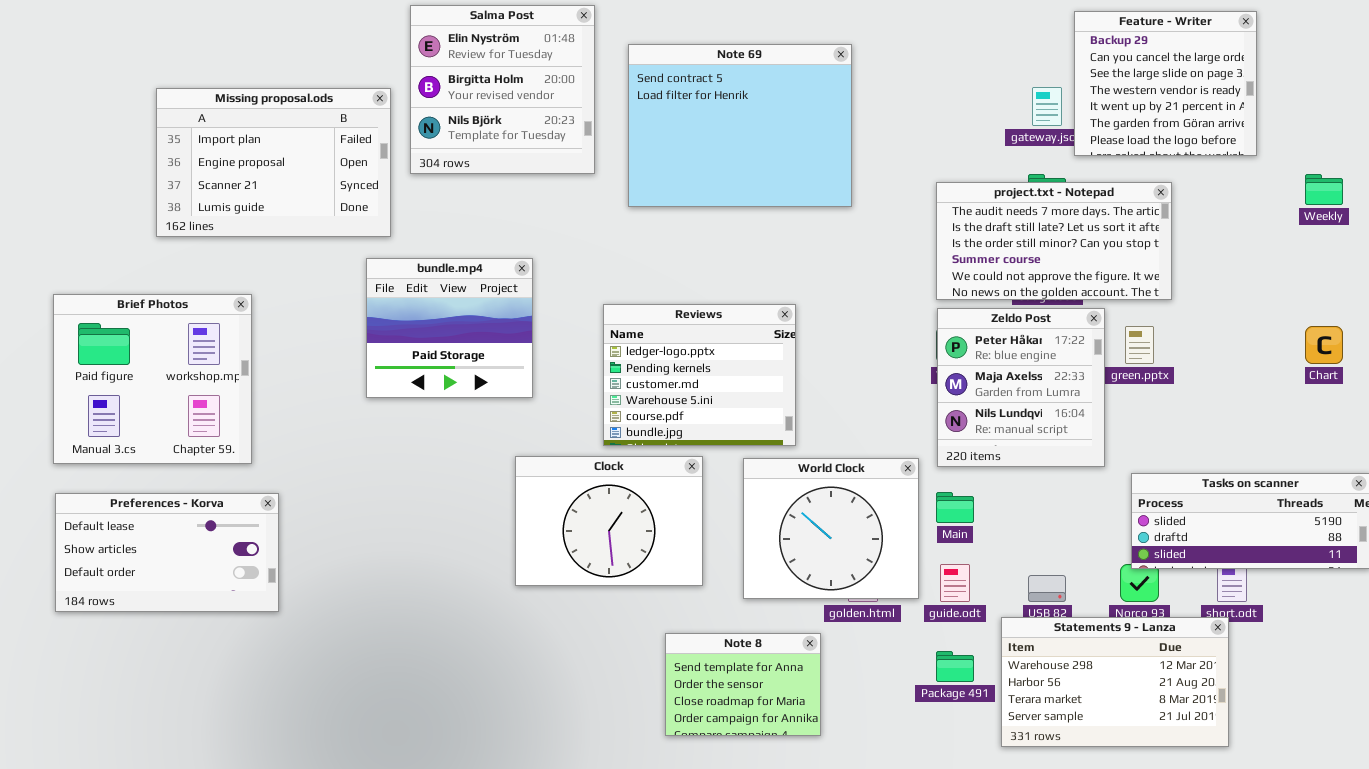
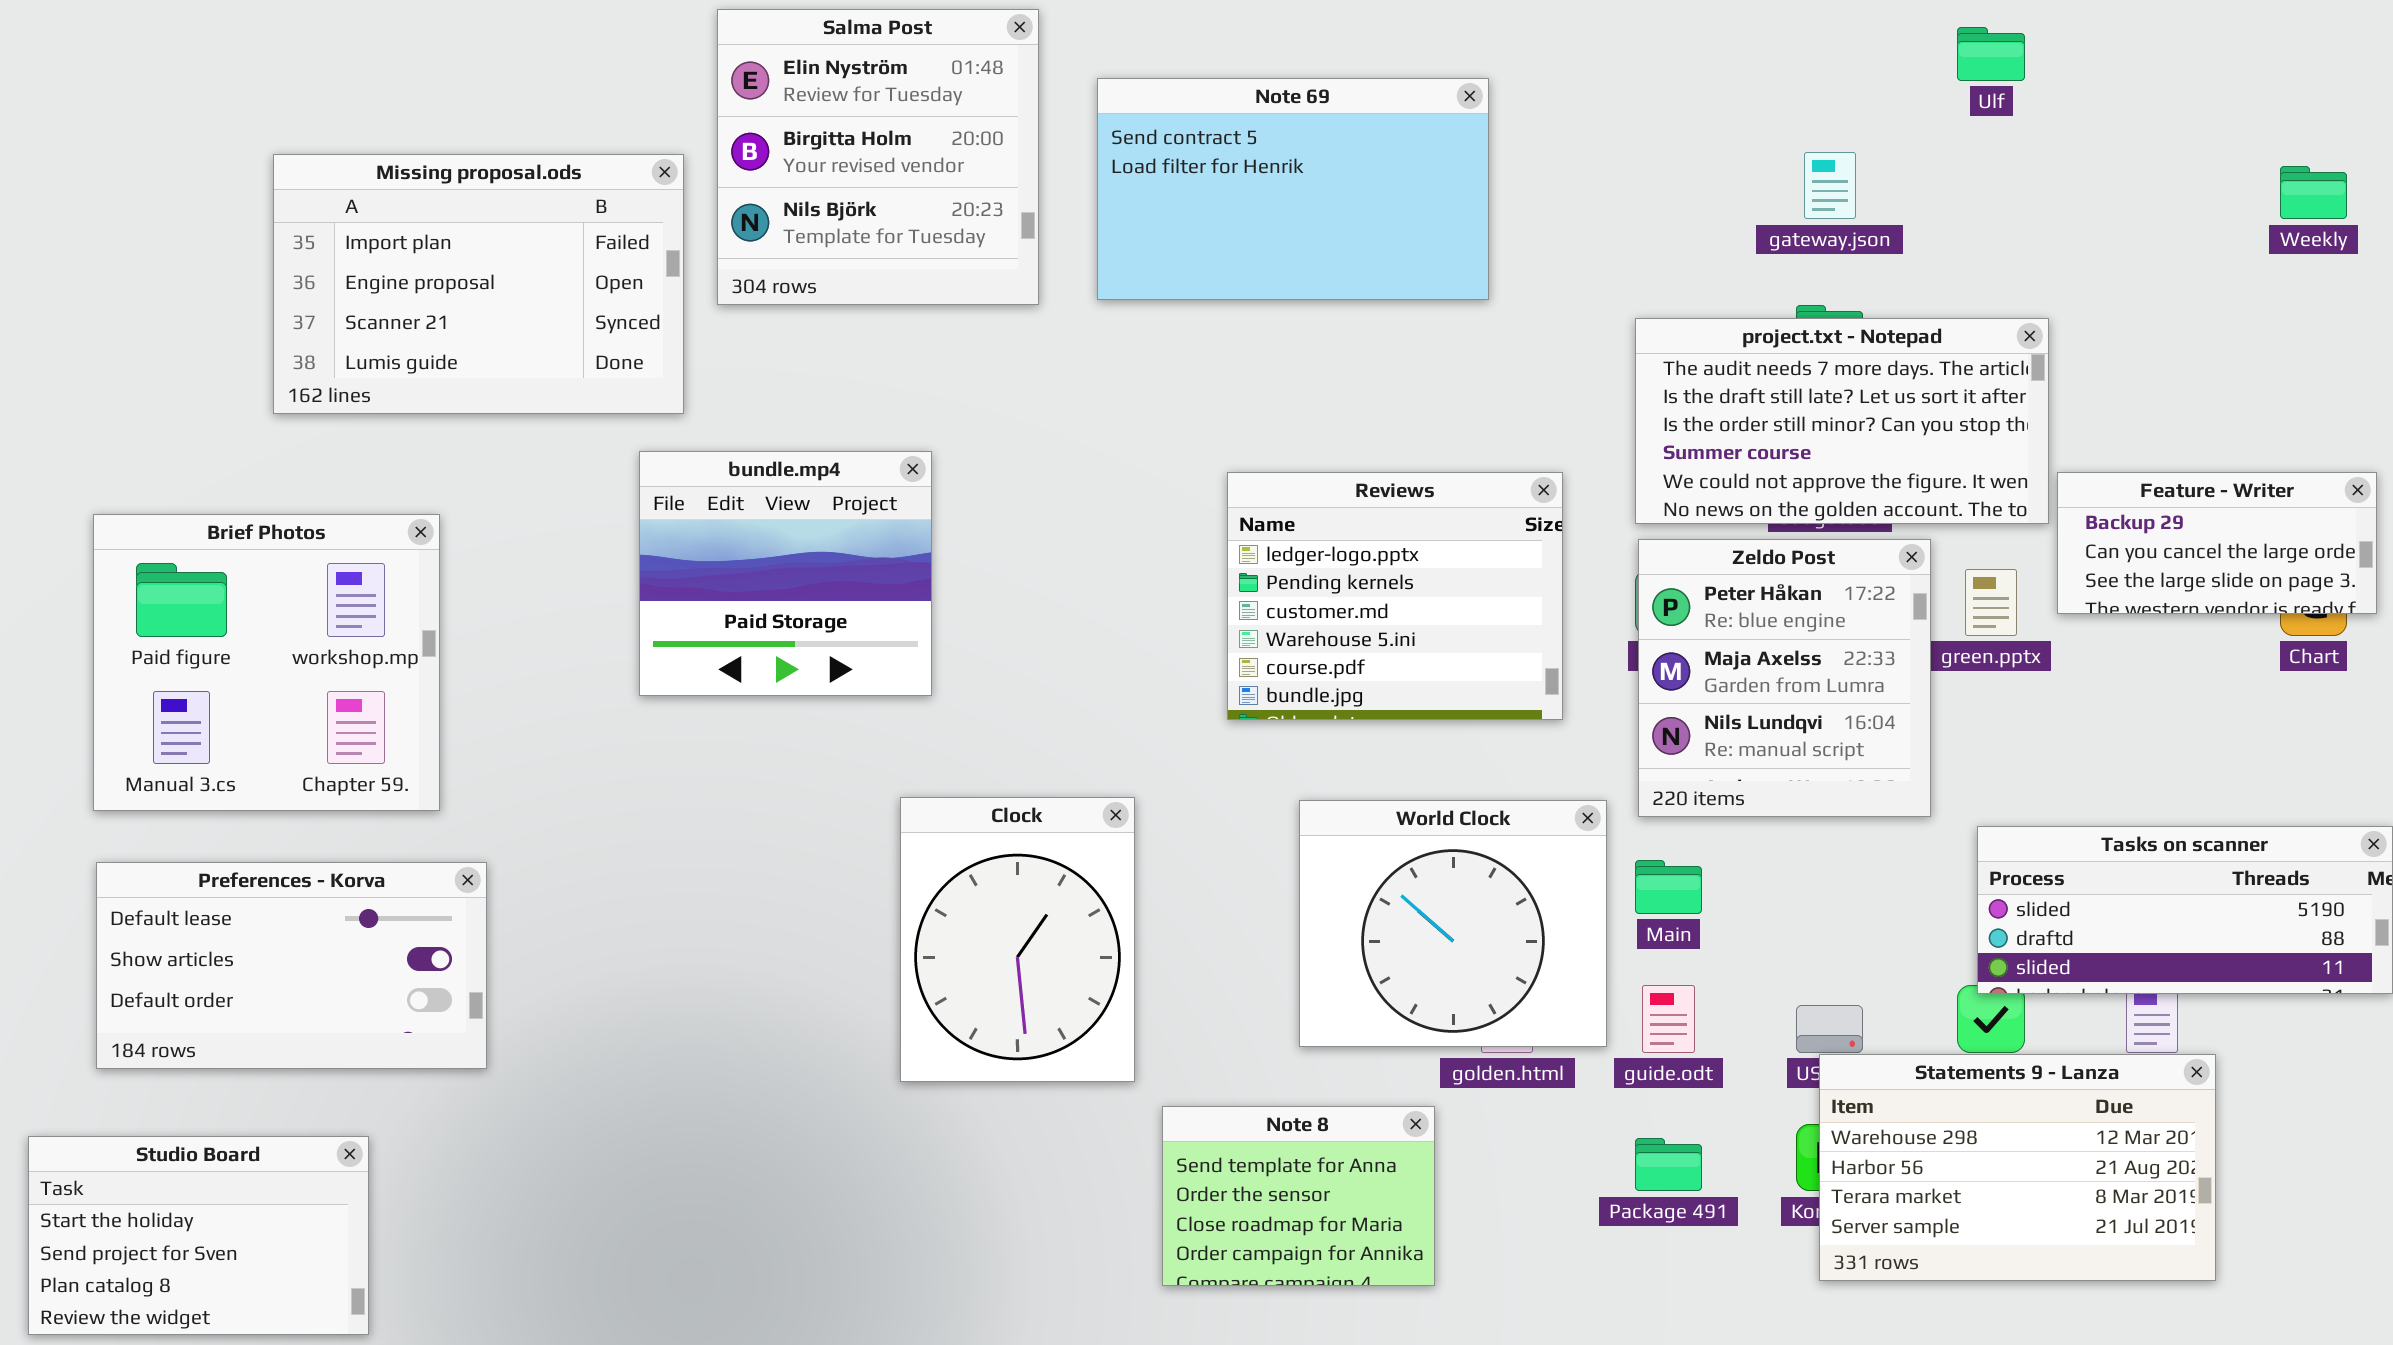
Feature - Writer: [1074,11,1257,156] -> [2057,472,2377,614], moved, resized
Note 69: [628,44,852,207] -> [1097,78,1489,300], resized
Weekly: [1305,174,1343,205] -> [2280,166,2347,219], moved
Reviews: [603,304,796,446] -> [1227,472,1563,720], moved
Clock: [515,456,703,586] -> [900,797,1135,1082], resized
Statements 9 - Lanza: [1001,617,1229,747] -> [1819,1054,2216,1281], moved
Studio Board: none -> [28,1136,369,1335], opened

